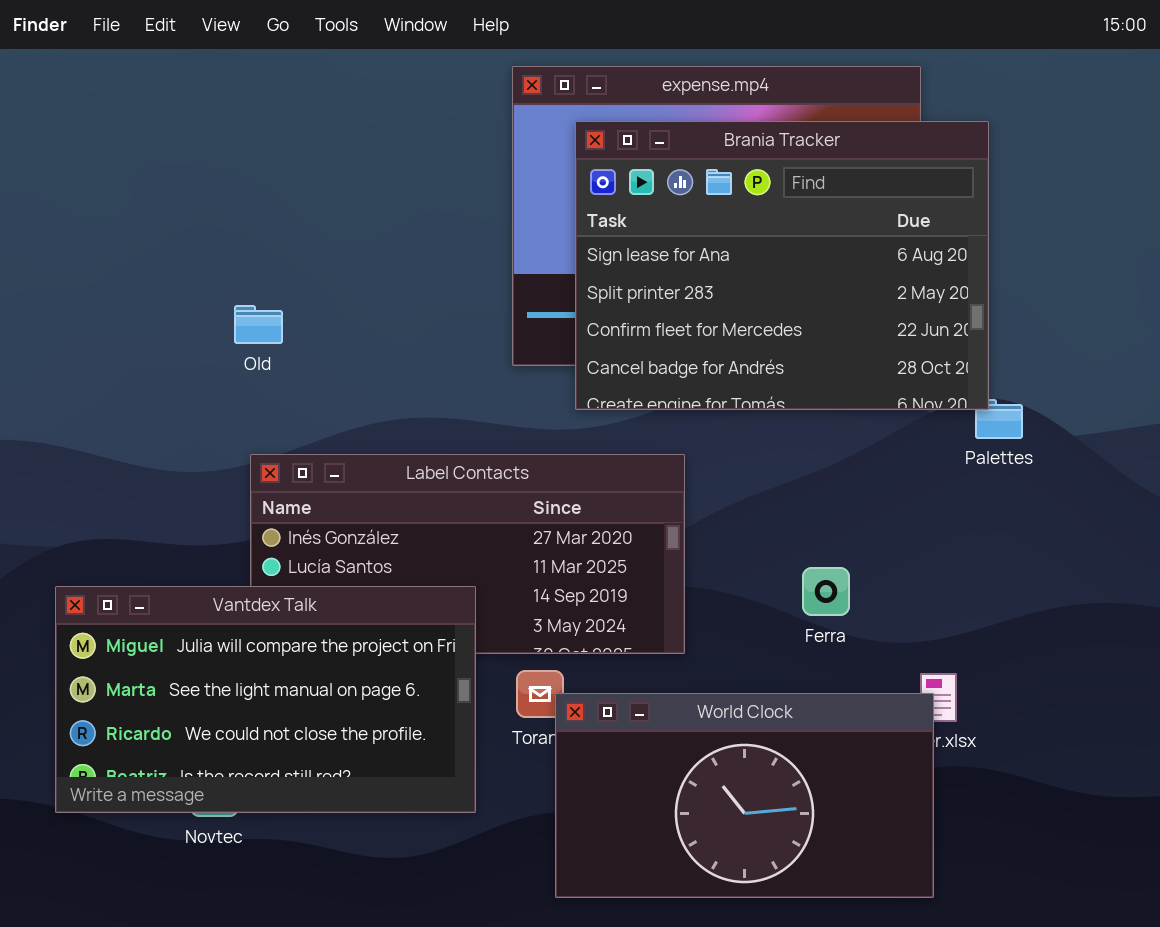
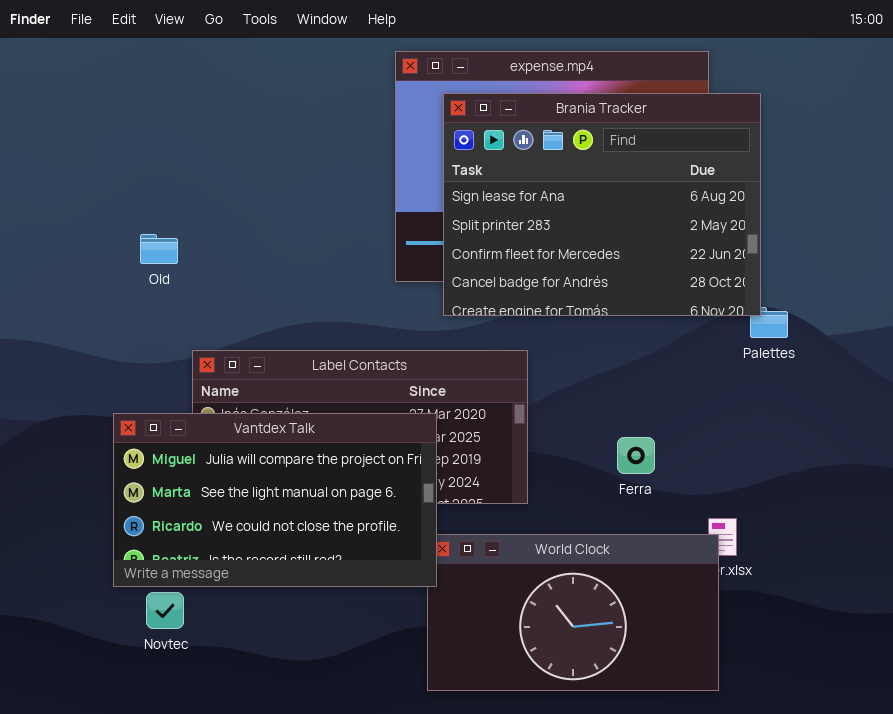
Old: [234,305,283,344] -> [140,234,178,264], moved
Vantdex Talk: [55,586,476,813] -> [113,413,437,587], moved

